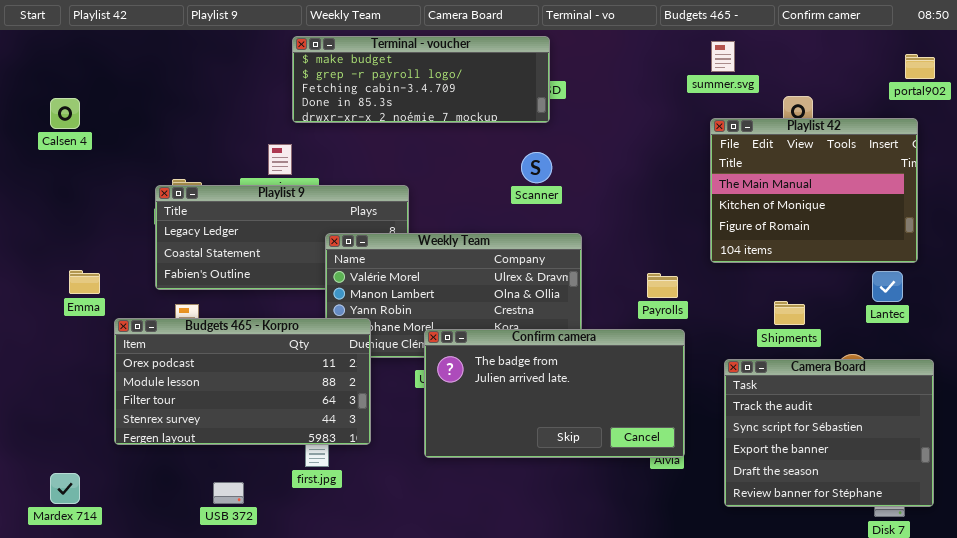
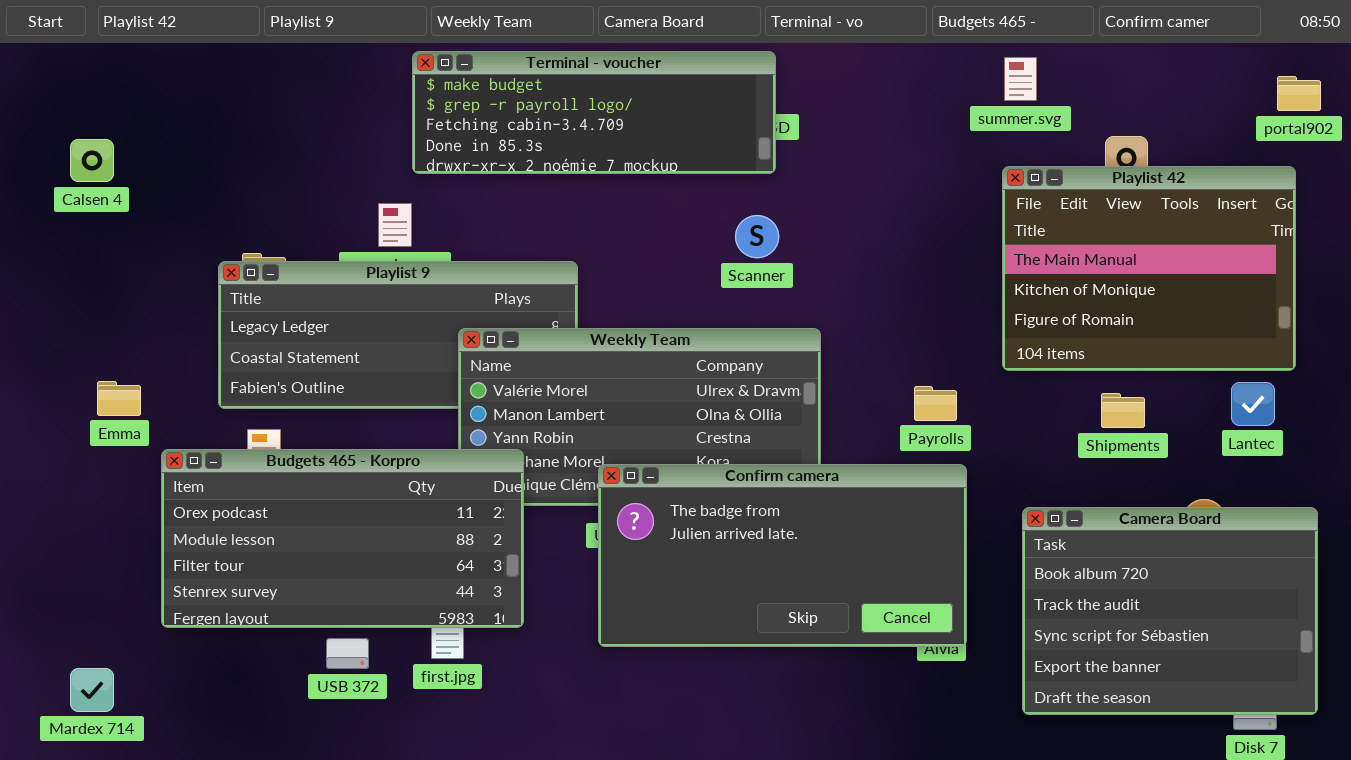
Shipments: [774,301,805,325] -> [1101,393,1145,428], moved
Camera Board: [724,359,934,507] -> [1022,507,1318,715], scrolled up 1 row
USB 372: [213,482,244,504] -> [326,638,369,669], moved

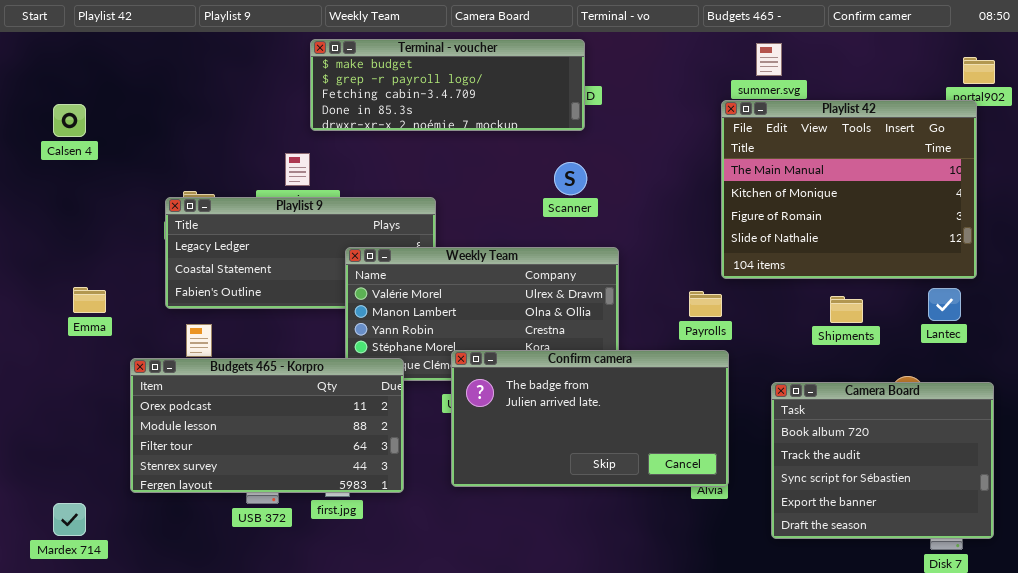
Playlist 42: [1002,166,1296,371] -> [721,100,977,279], resized
Budgets 465 - Korpro: [161,449,524,628] -> [130,358,404,493], moved

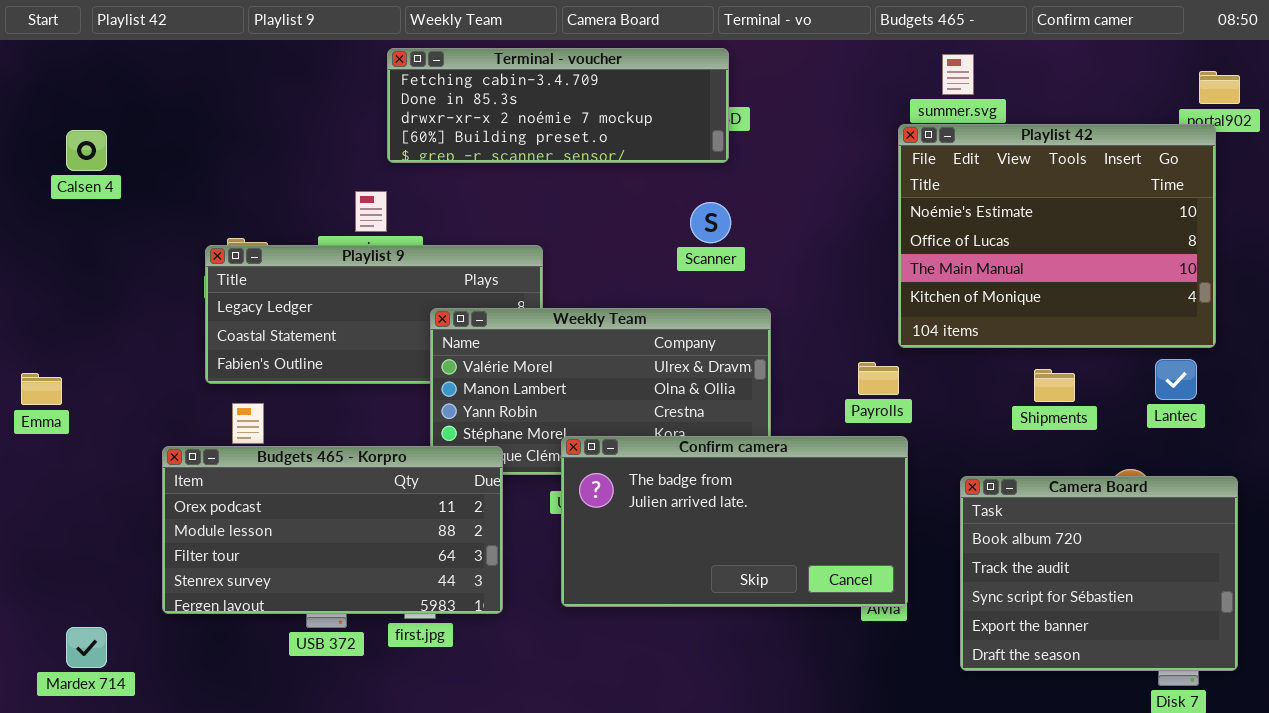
Terminal - voucher: [310,39,585,131] -> [387,48,729,163], scrolled down 2 rows
Playlist 42: [721,100,977,279] -> [898,124,1216,348], scrolled up 2 rows
Emma: [73,287,106,313] -> [21,373,62,405], moved

